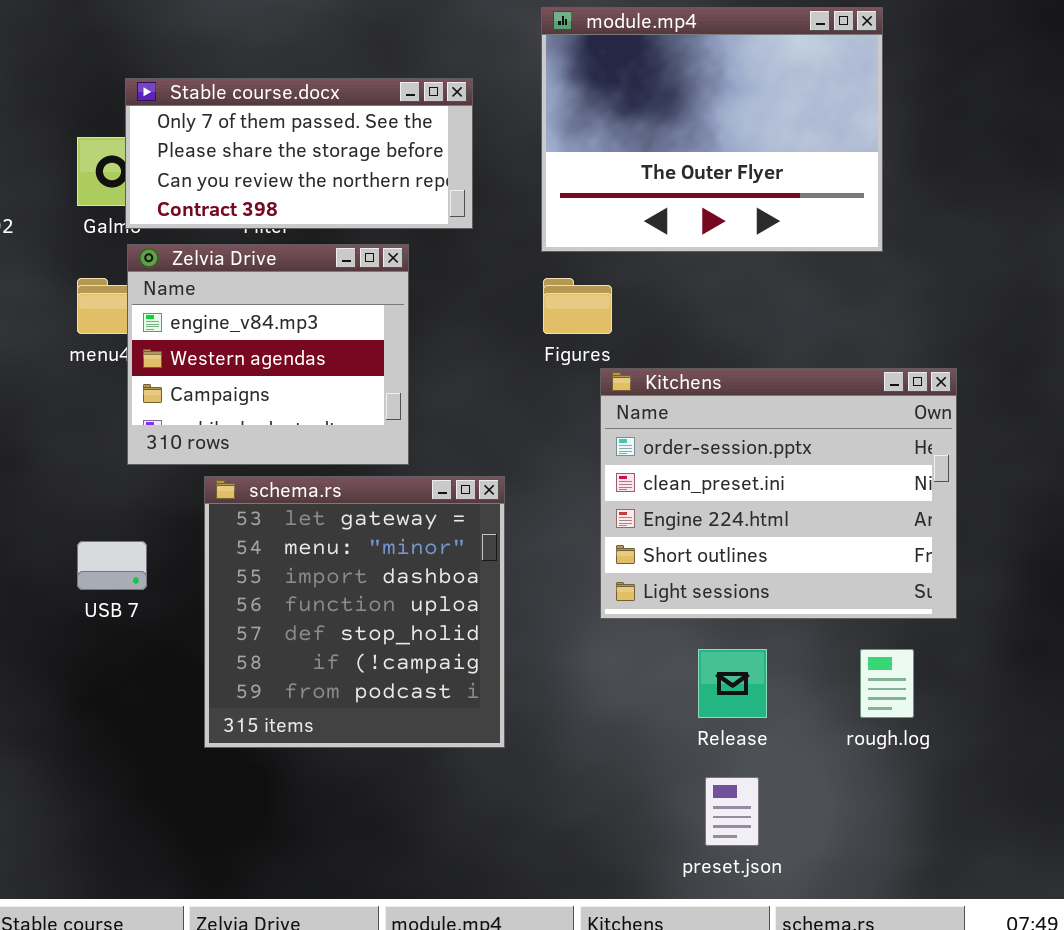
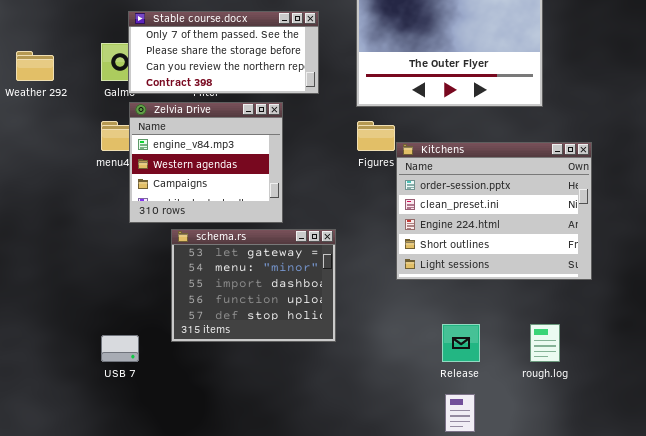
Kitchens: [600,368,957,619] -> [396,142,592,280], moved
schema.rs: [204,476,505,748] -> [171,229,336,342], resized
USB 7: [77,541,147,590] -> [101,335,139,362], moved

